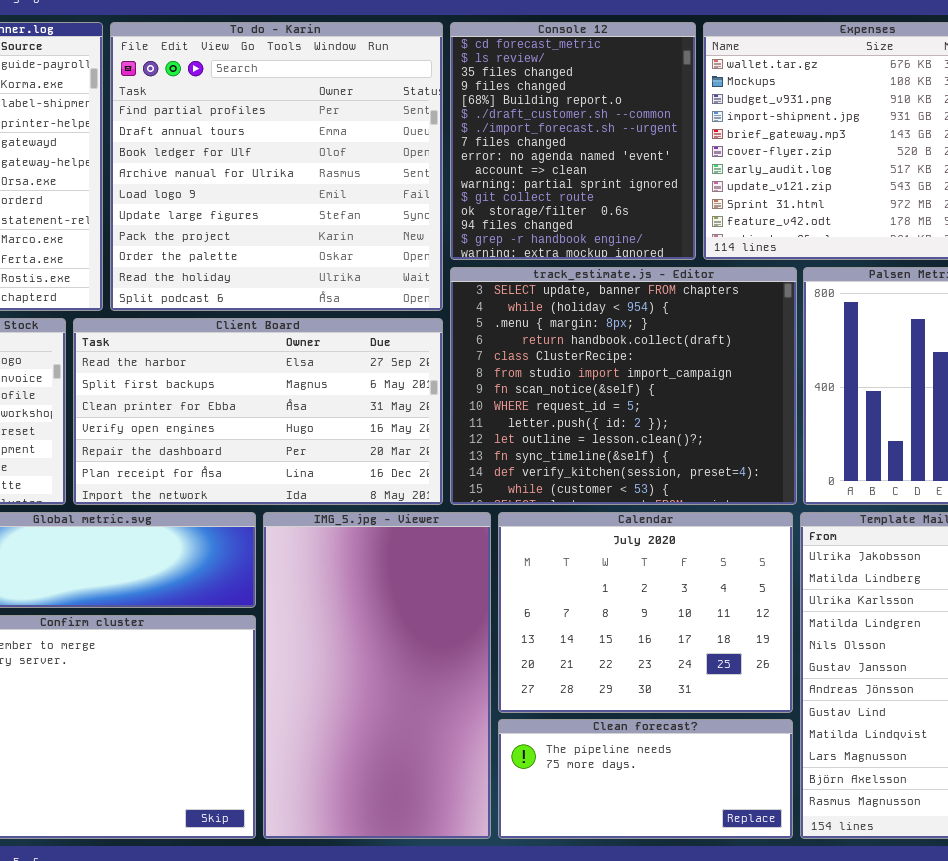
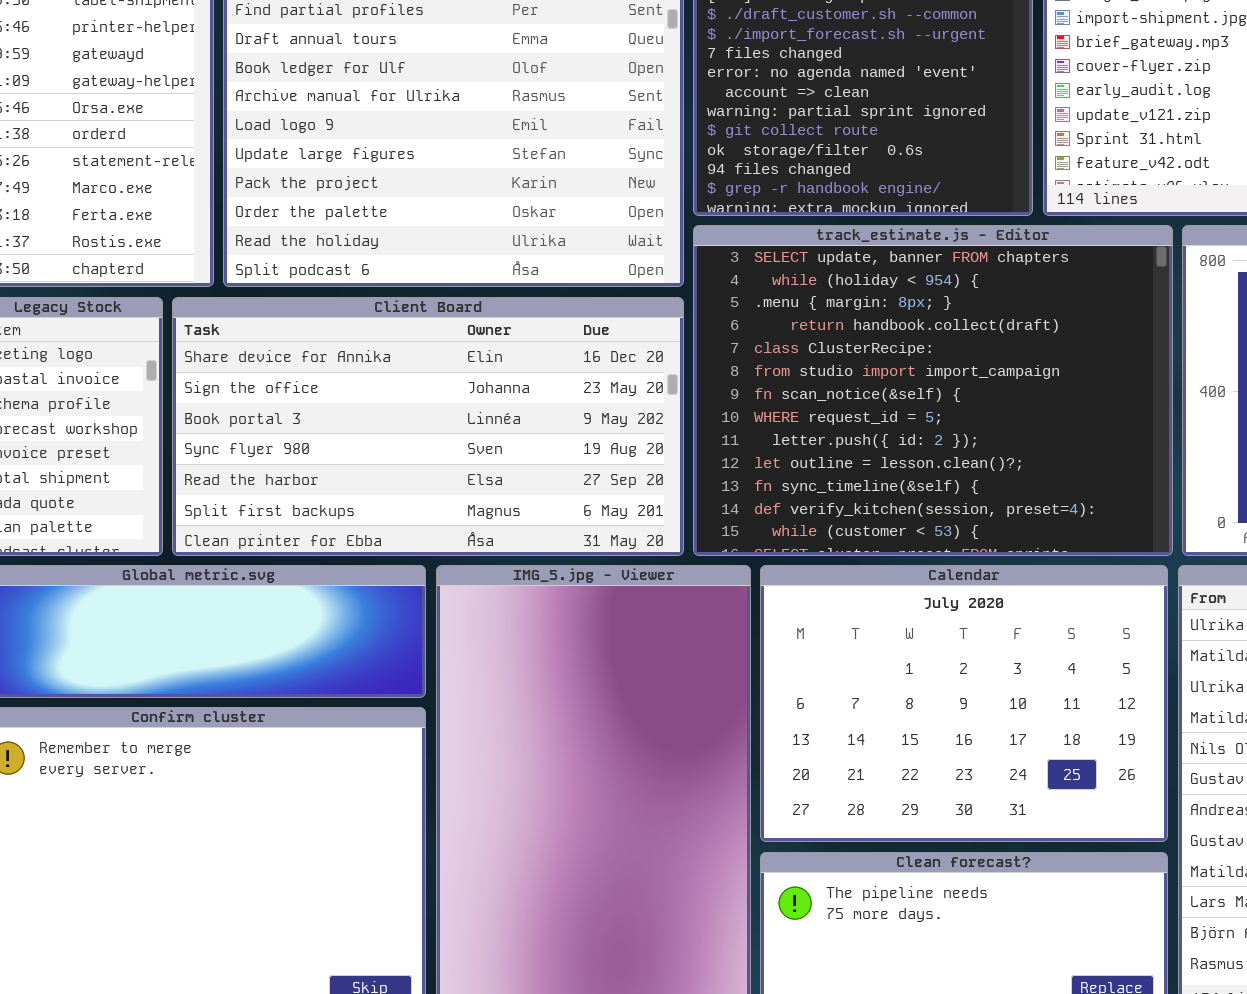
Client Board: [73,318,443,505] -> [172,297,684,556], scrolled up 4 rows

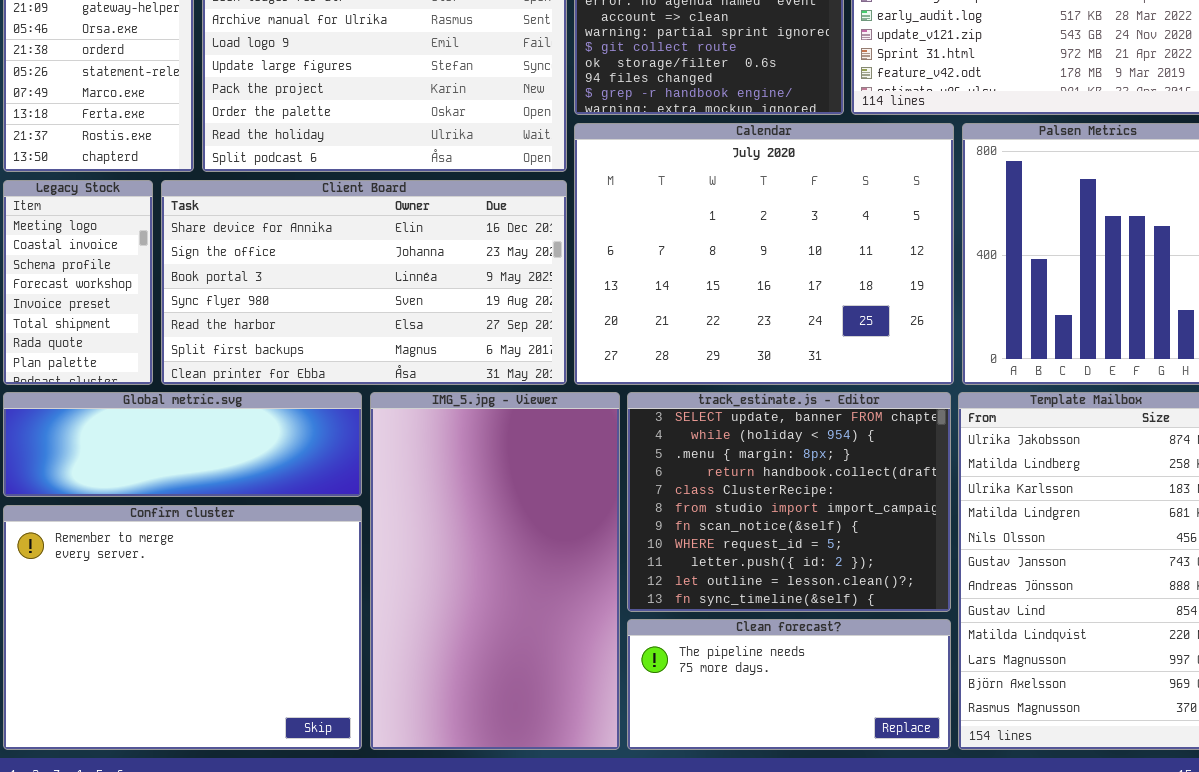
track_estimate.js - Editor: [693,225,1173,556] -> [627,392,951,612], moved, resized
Calendar: [760,565,1168,842] -> [574,123,954,385], moved, resized

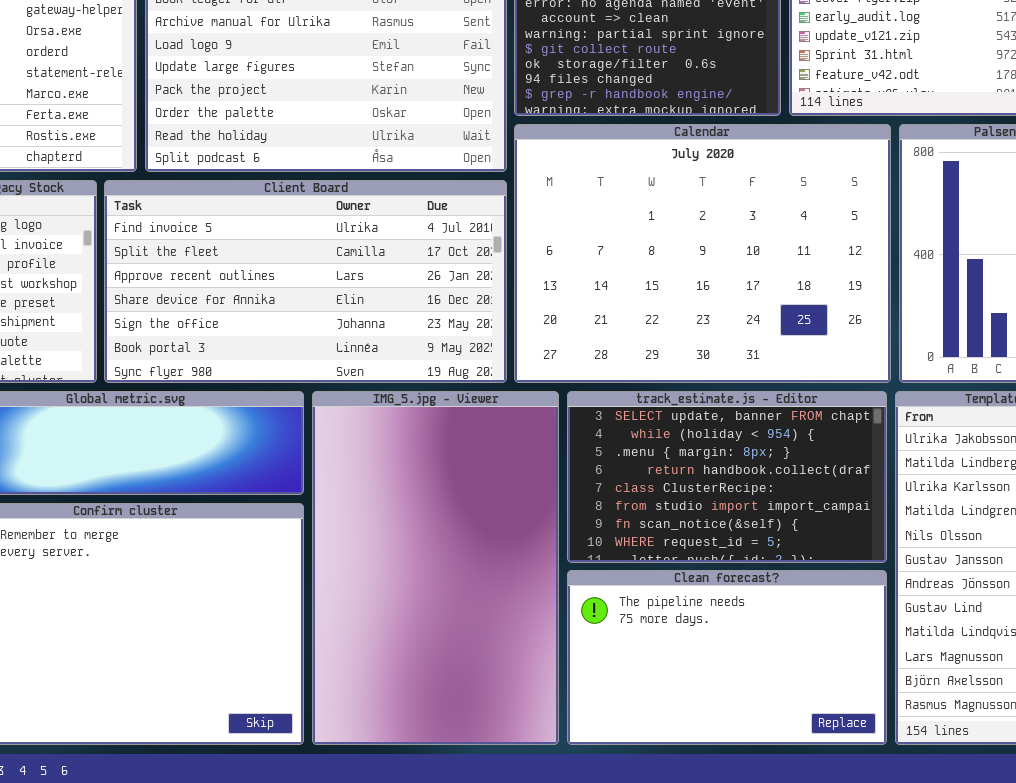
Client Board: [161,180,567,385] -> [104,180,507,383], scrolled up 3 rows
track_estimate.js - Editor: [627,392,951,612] -> [567,391,887,563], resized
Clean forecast?: [627,619,951,750] -> [567,570,887,745], resized

